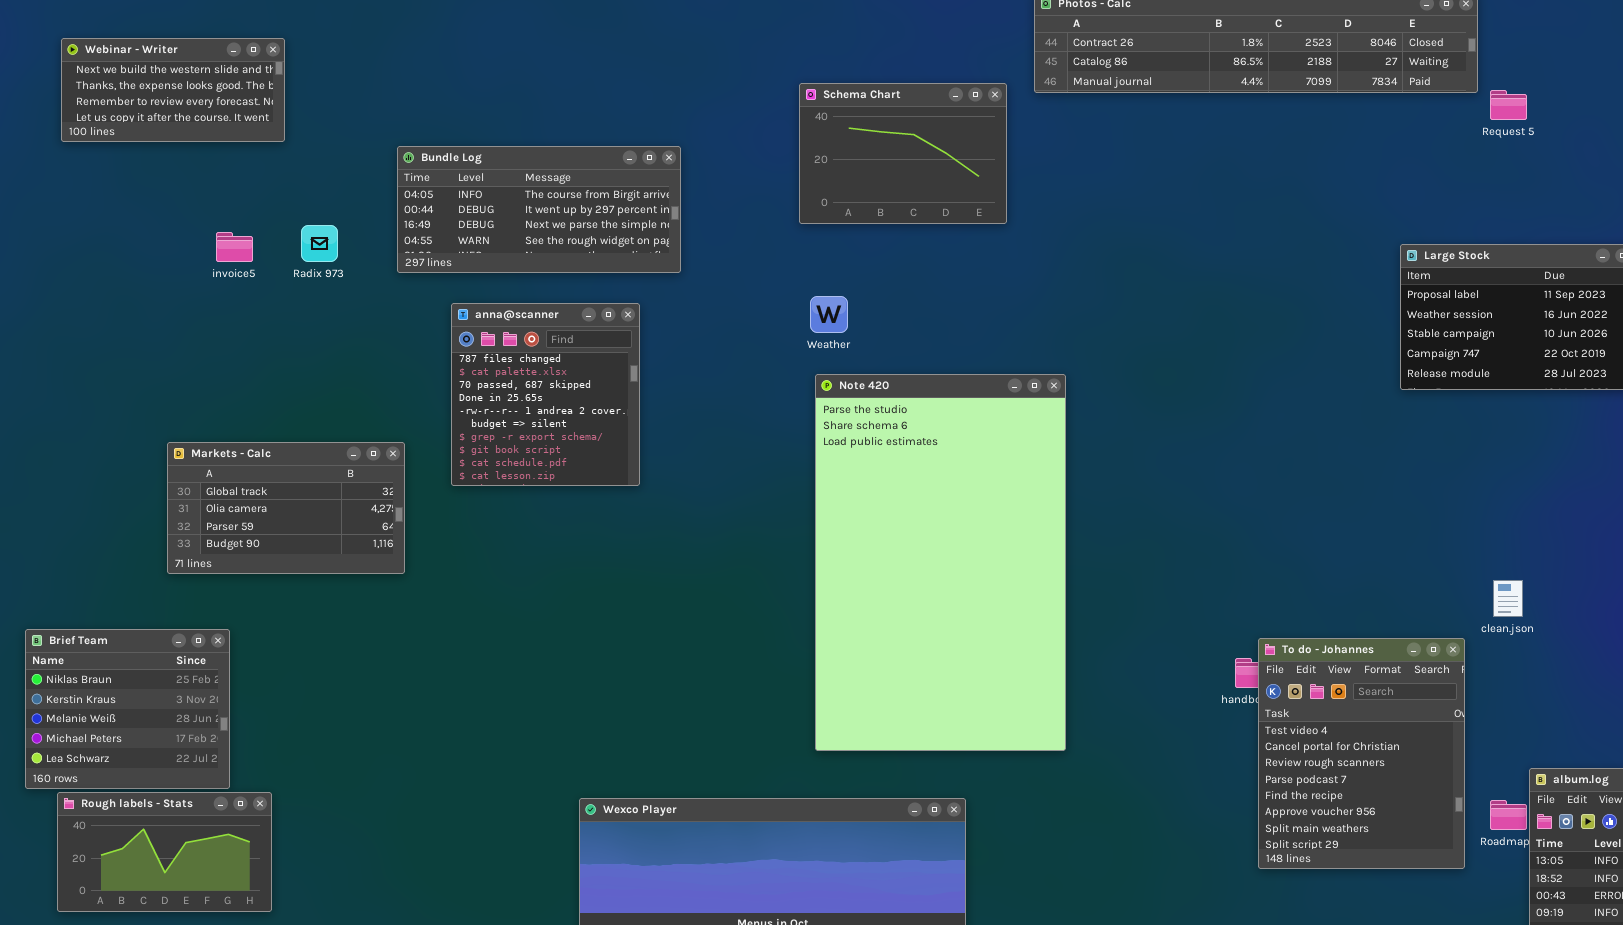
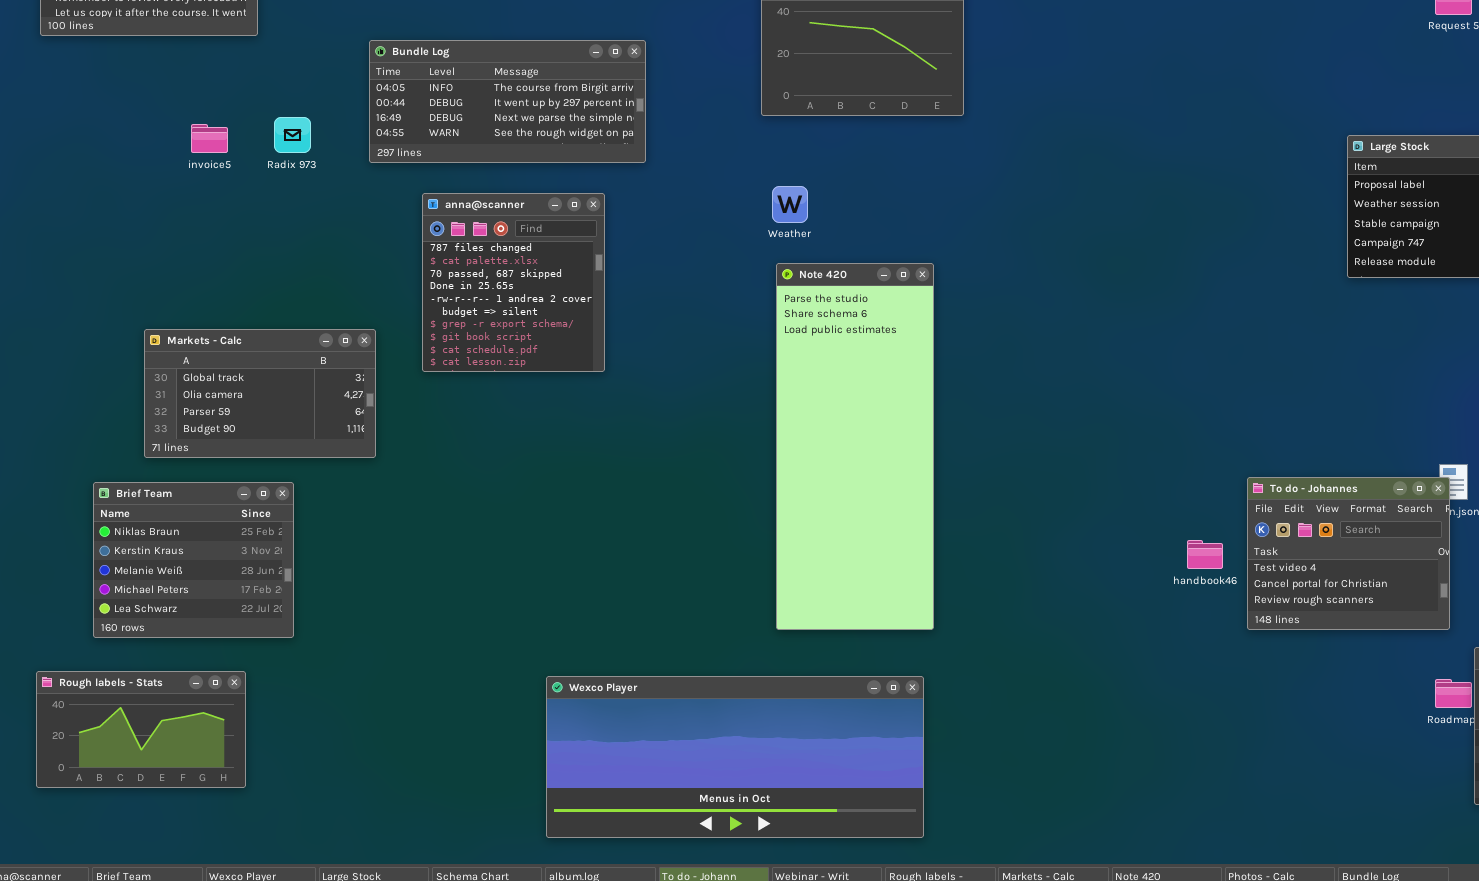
Note 420: [815,374,1066,751] -> [776,263,934,630], resized
Brief Team: [25,629,230,789] -> [93,482,294,638], moved
To do - Johannes: [1258,638,1465,869] -> [1247,477,1450,630], moved, resized

